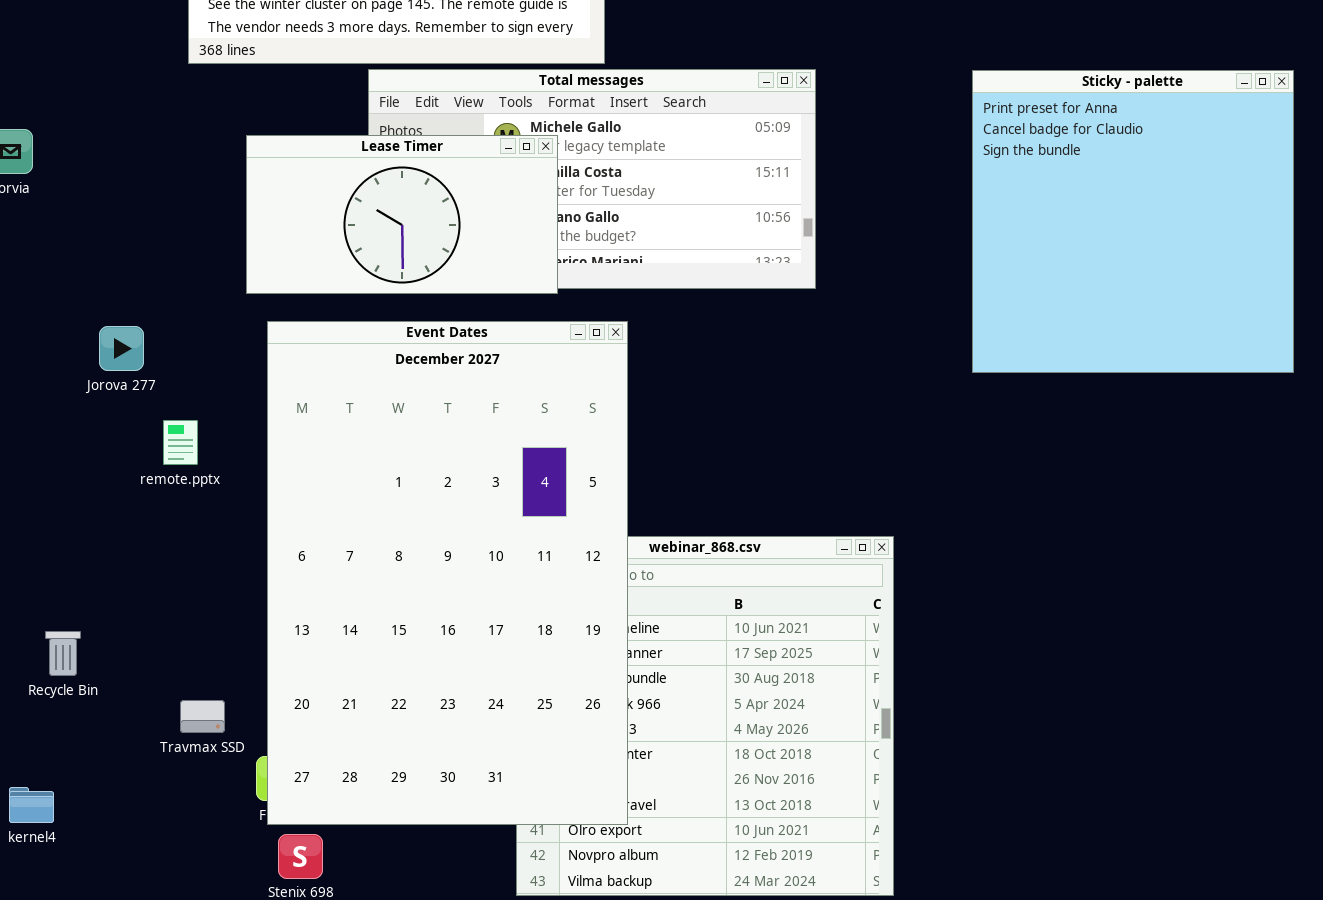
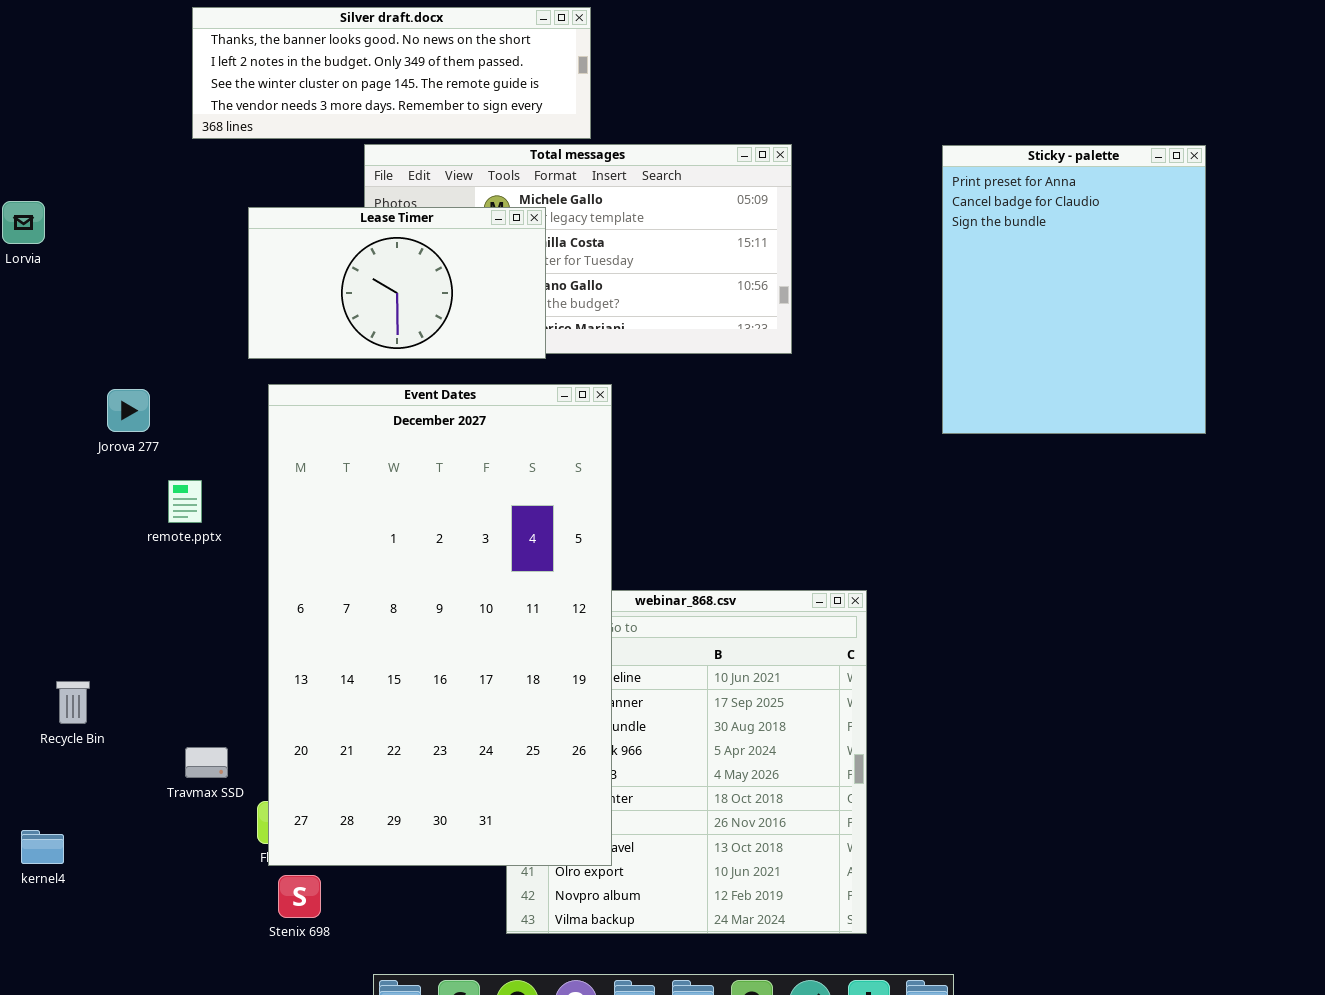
Sticky - palette: [972,70,1294,373] -> [942,145,1206,434], resized

